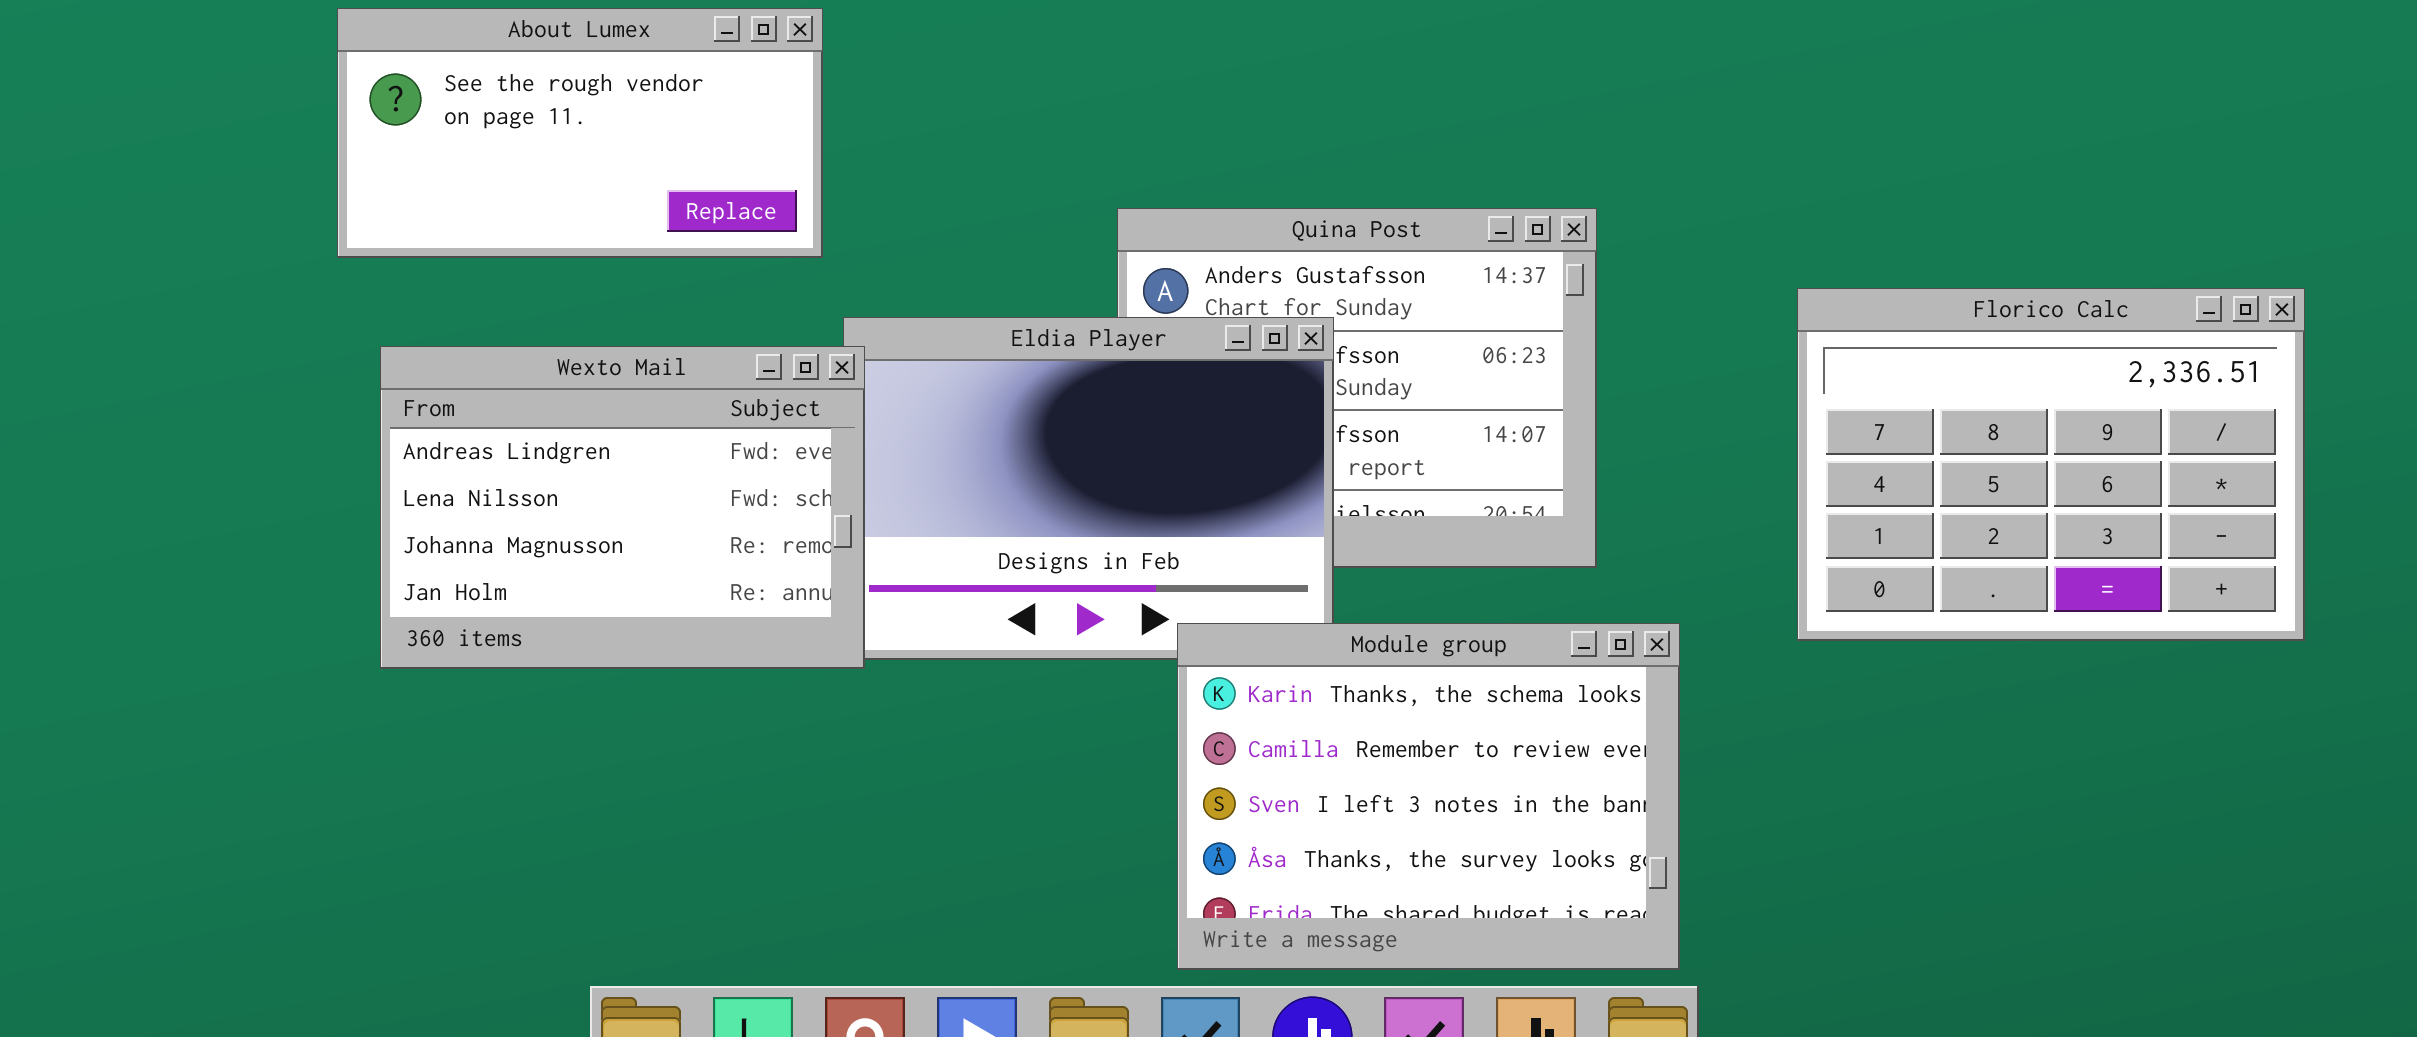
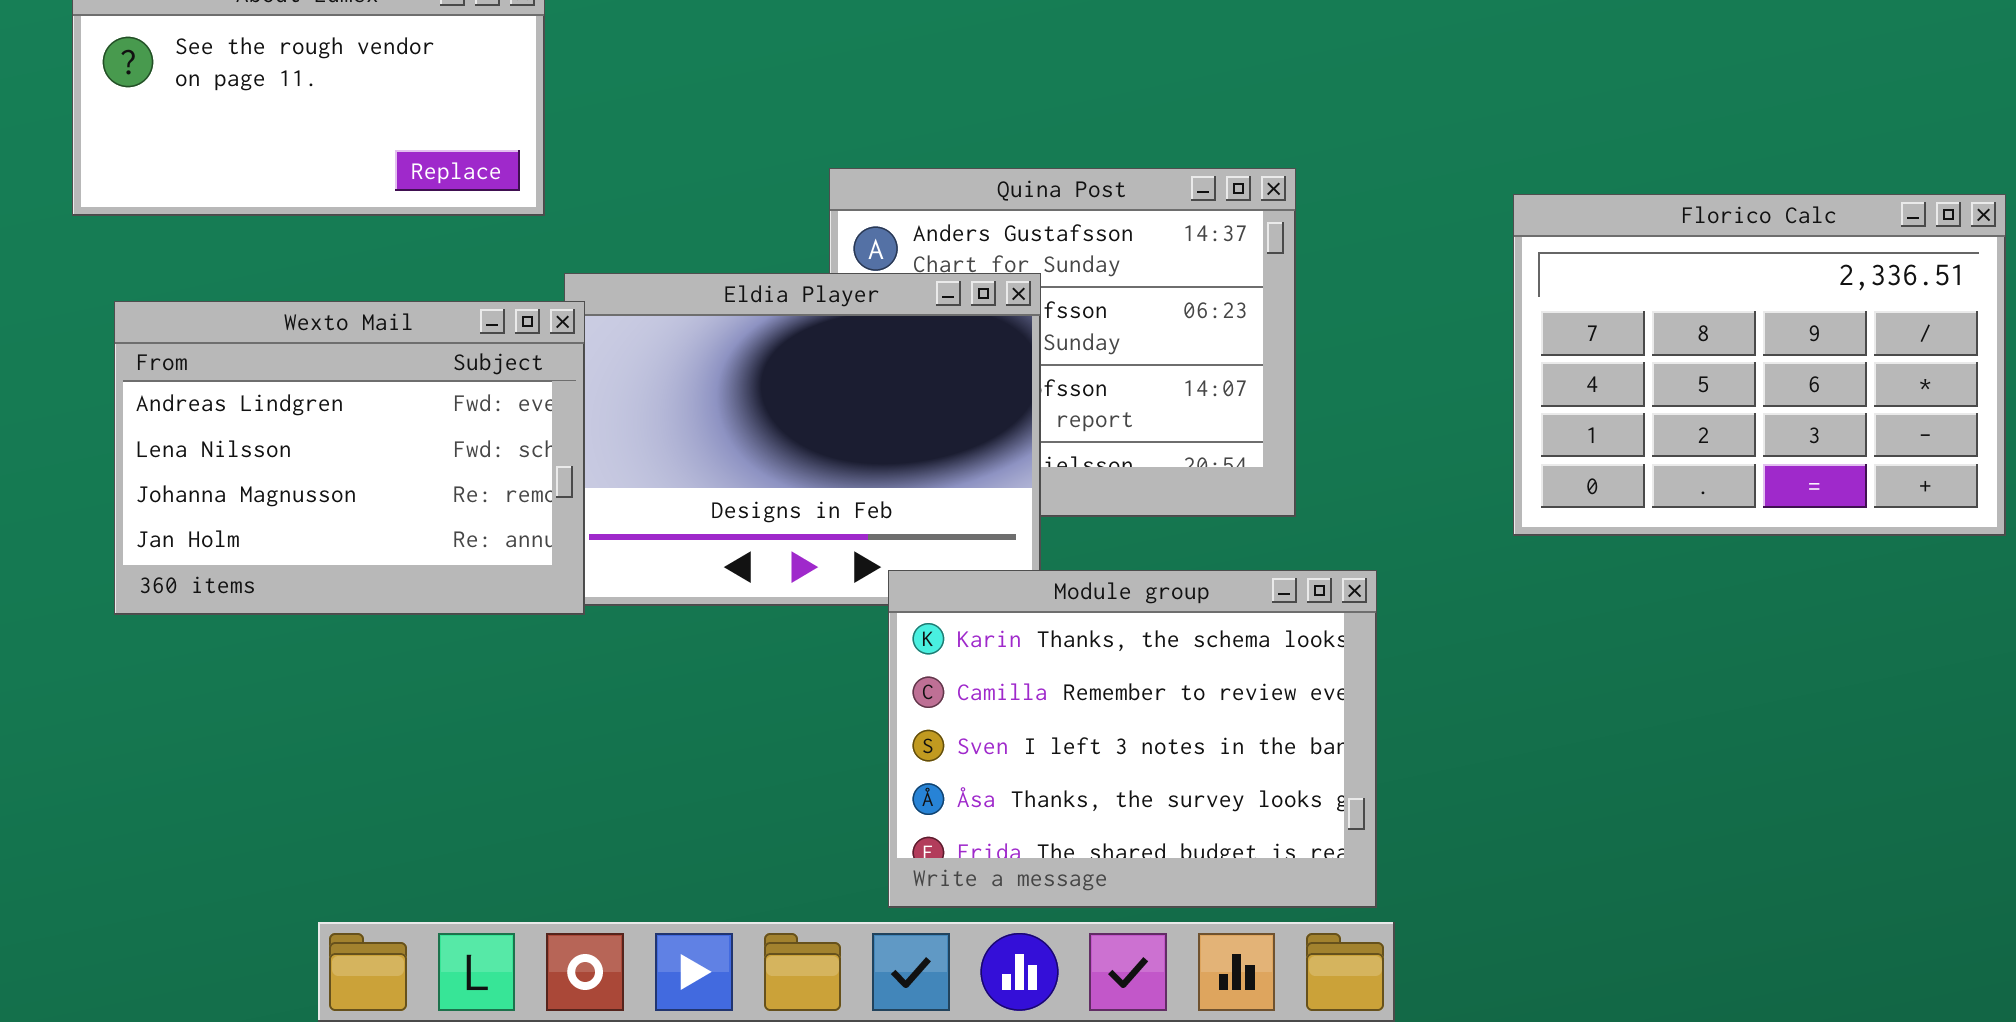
Florico Calc: [1797,288,2305,641] -> [1513,194,2006,536], moved

